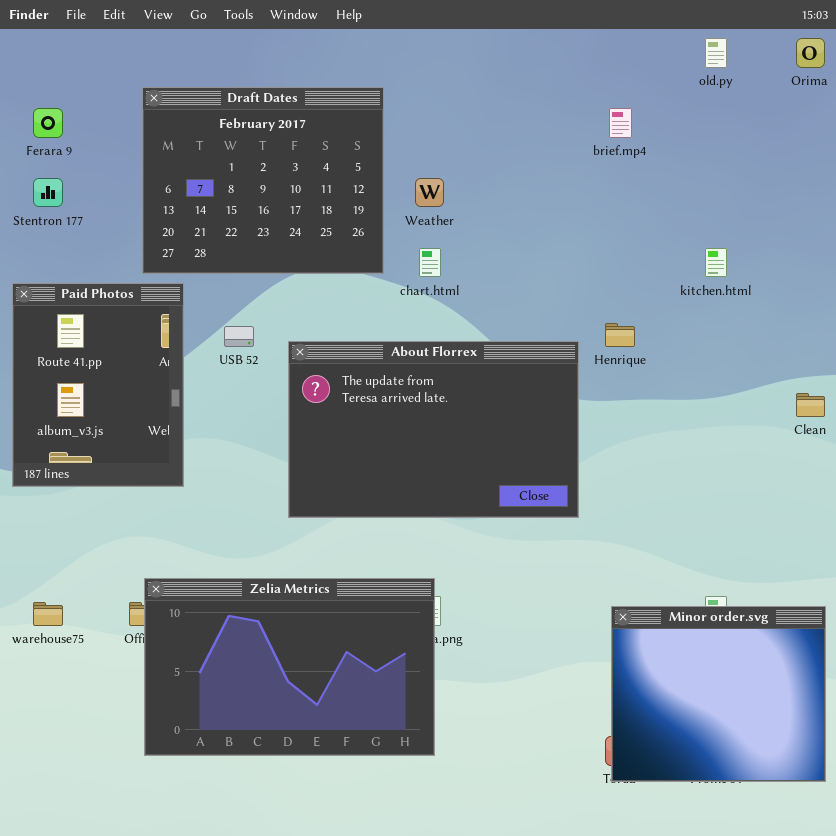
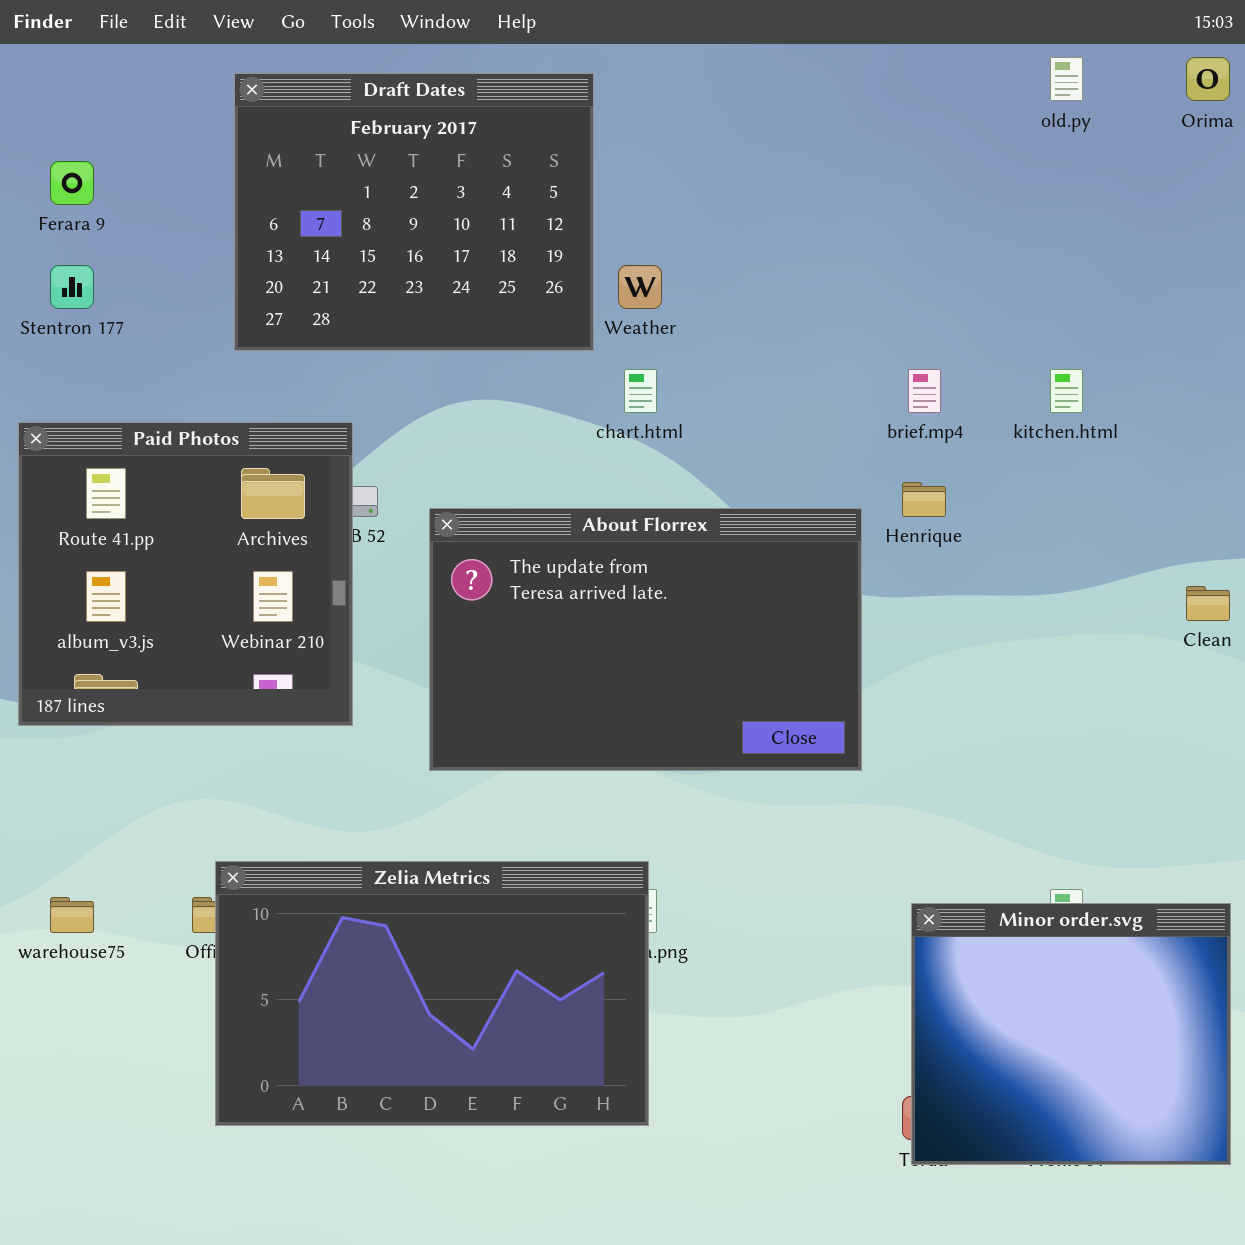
Draft Dates: [142,87,384,274] -> [234,73,594,351], moved
brief.mp4: [609,108,632,138] -> [908,369,941,413], moved
Paid Photos: [12,283,184,487] -> [18,422,353,726], resized

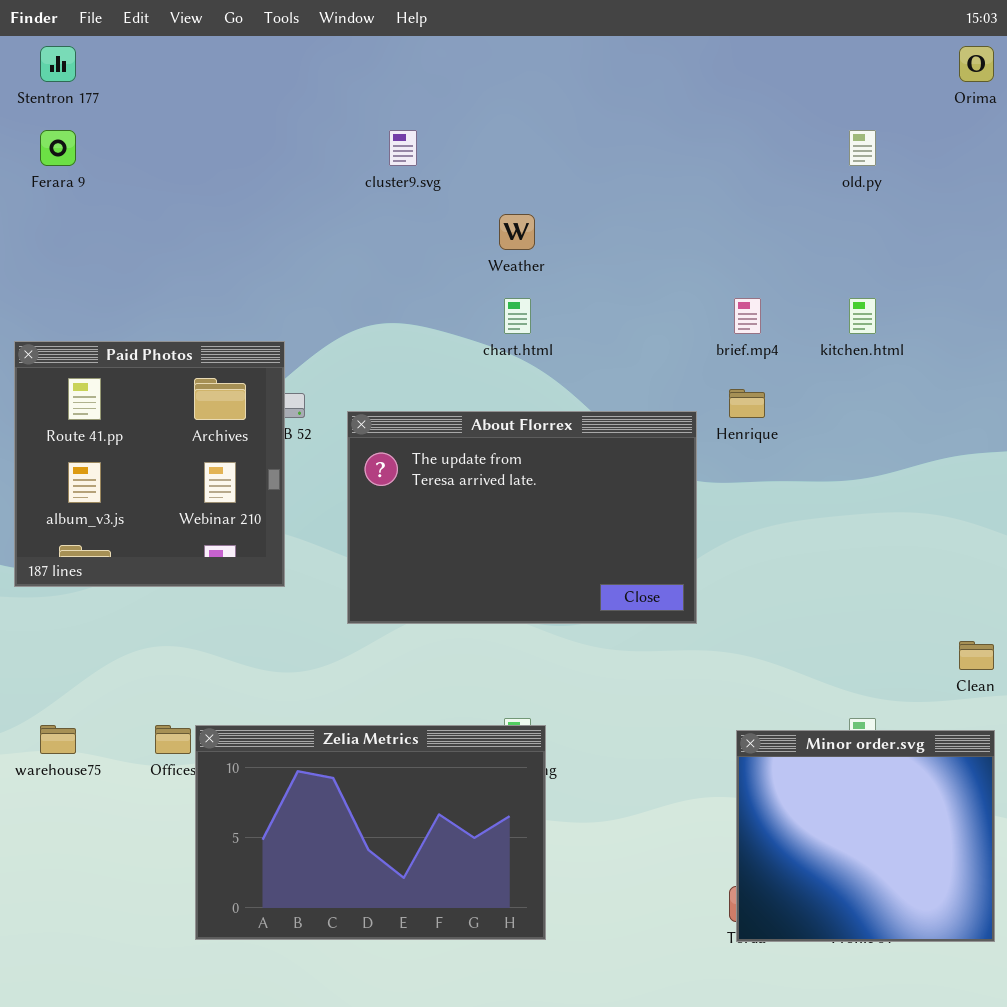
old.py: [1050,57,1083,101] -> [849,130,876,166], moved
Draft Dates: [234,73,594,351] -> none, closed
Stentron 177: [50,265,94,309] -> [40,46,76,82], moved
Clean: [1186,586,1230,621] -> [959,641,994,670], moved
Zelia Metrics: [215,861,649,1126] -> [195,725,546,940], moved

